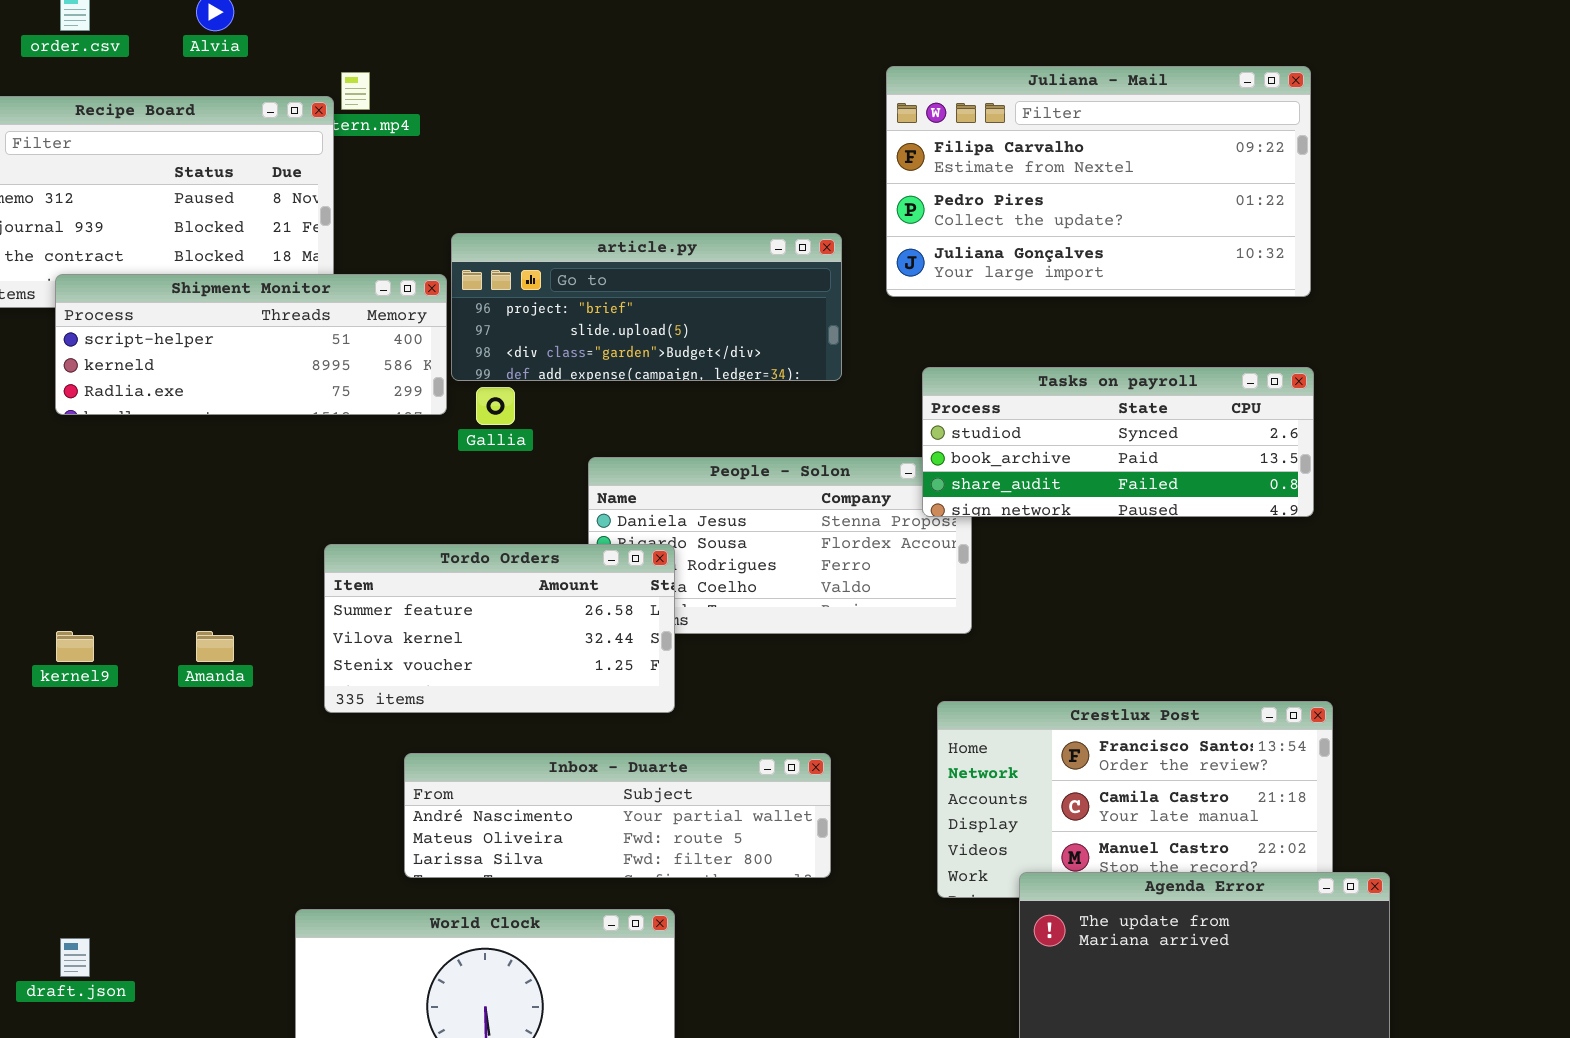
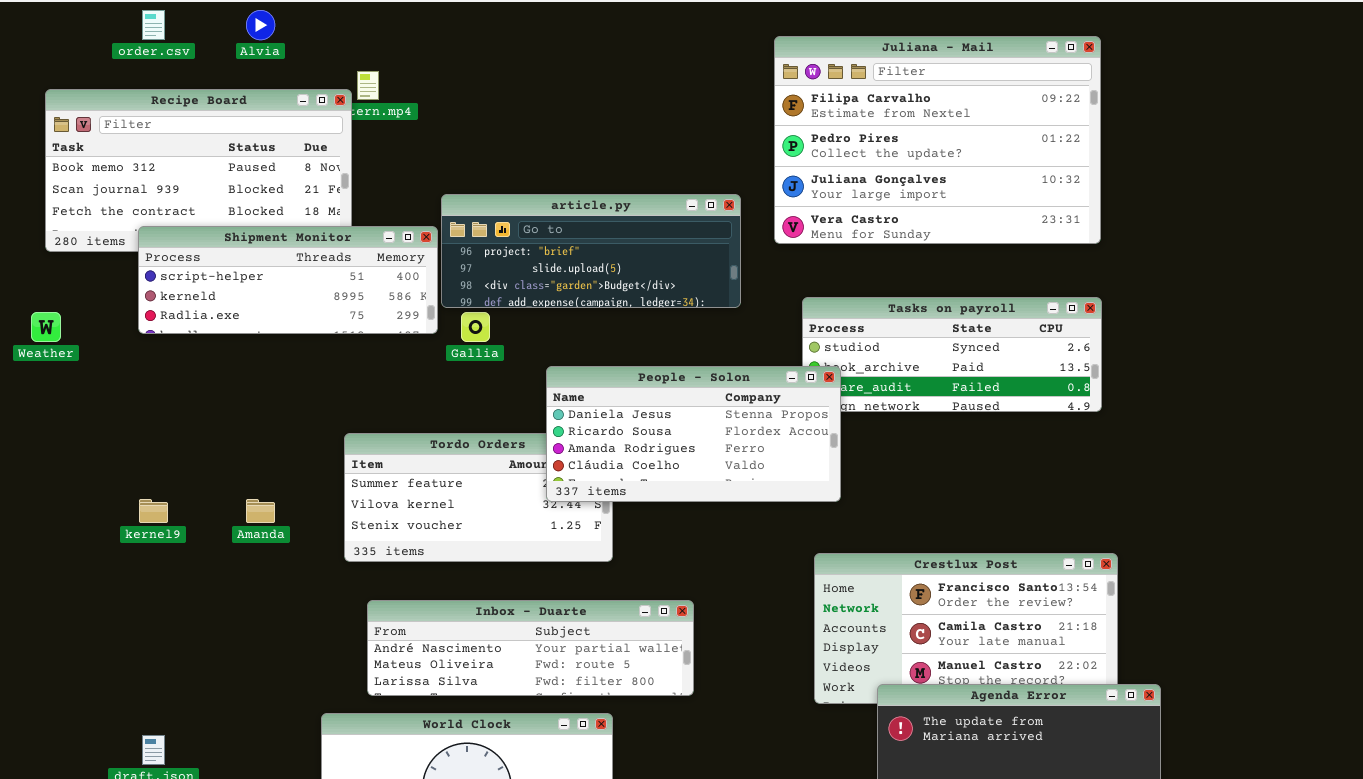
Juliana - Mail: [886,66,1311,297] -> [774,36,1101,244], resized
People - Solon: [588,457,972,634] -> [546,366,841,502], raised
Inbox - Duarte: [404,753,831,878] -> [367,600,694,696], moved

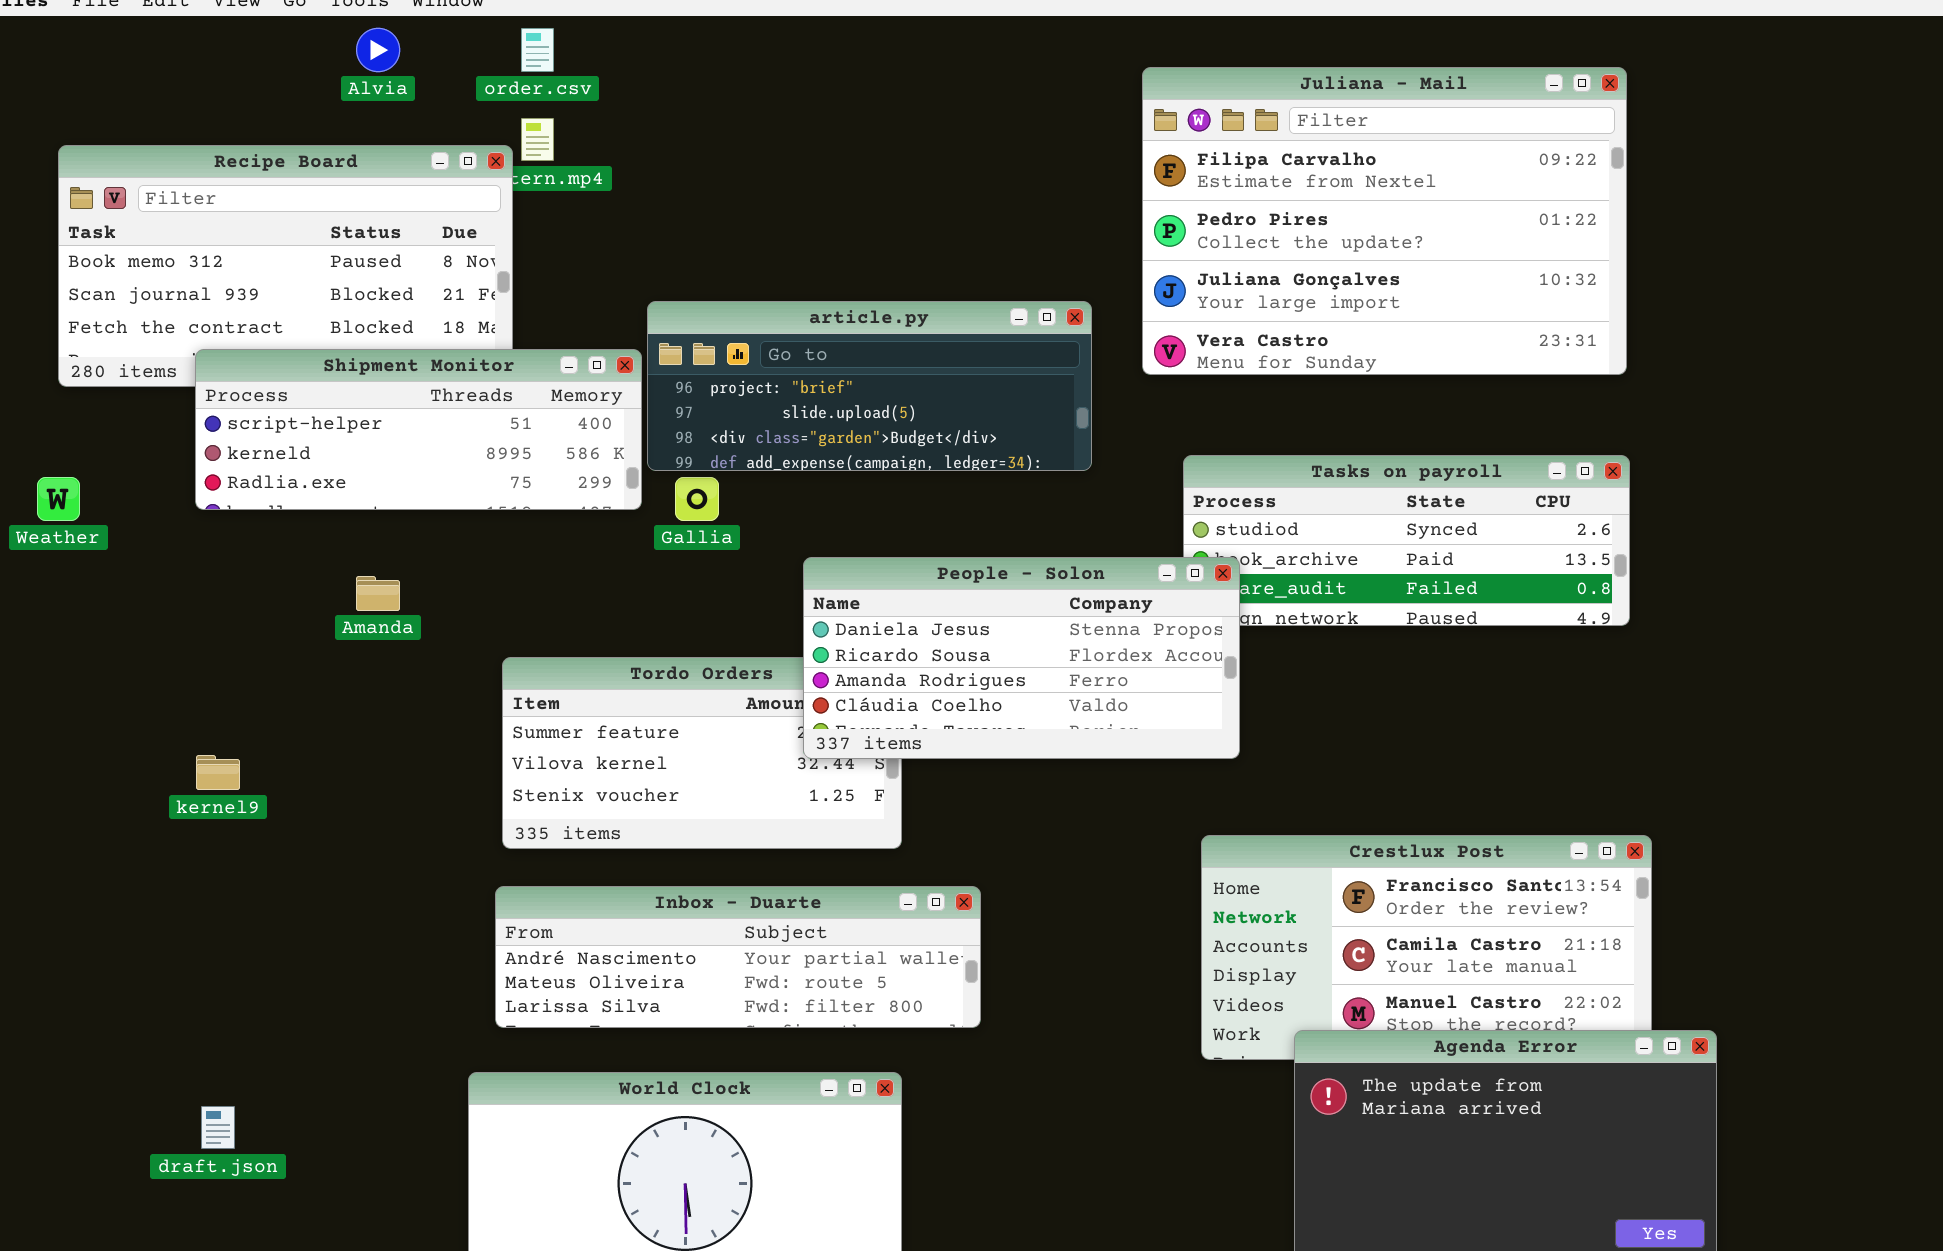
order.csv: [142,10,165,40] -> [521,28,554,72], moved
Amanda: [246,499,275,523] -> [356,576,400,611], moved
Inbox - Duarte: [367,600,694,696] -> [495,886,981,1028], moved

